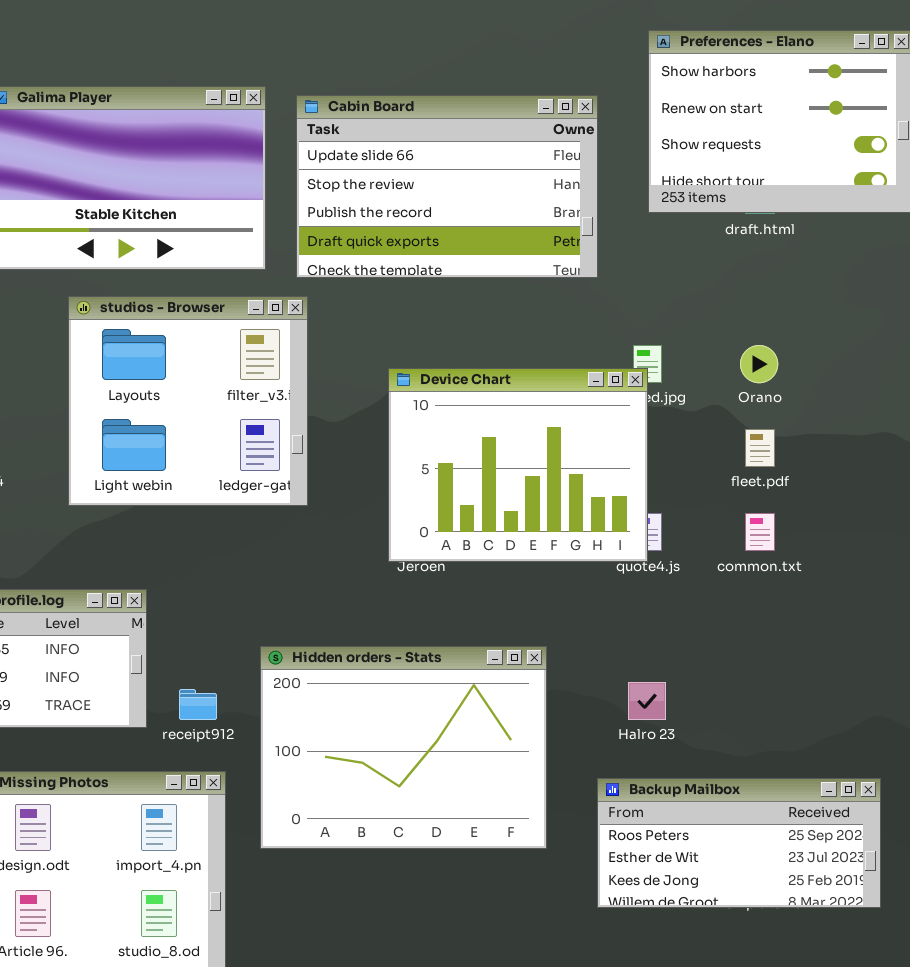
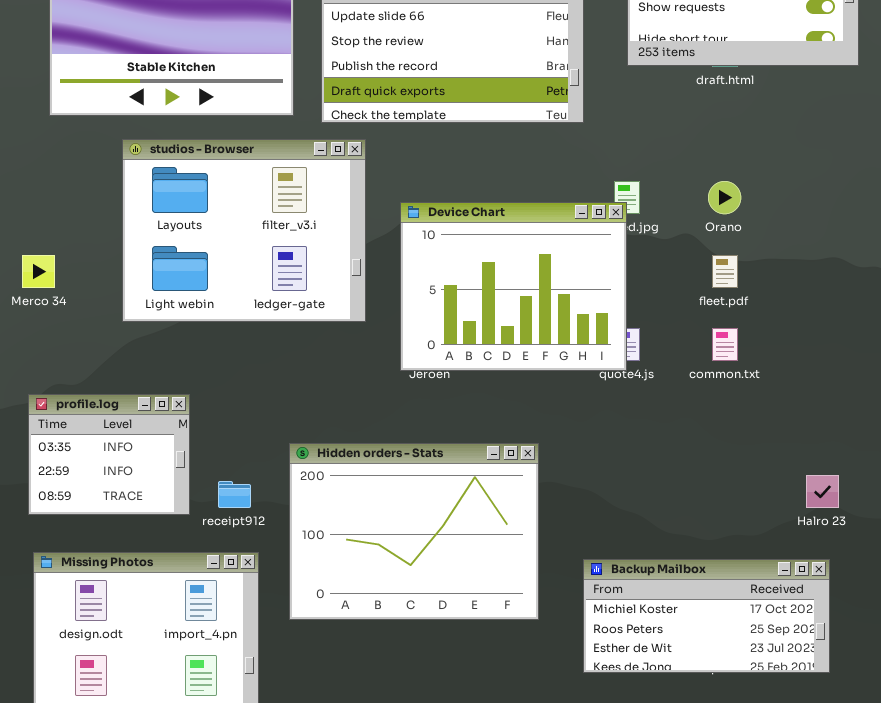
studios - Browser: [68,296,308,506] -> [122,139,366,322], resized
Halro 23: [628,682,666,720] -> [806,475,839,508], moved
Backup Mailbox: [597,778,881,908] -> [583,559,830,673], scrolled up 1 row

